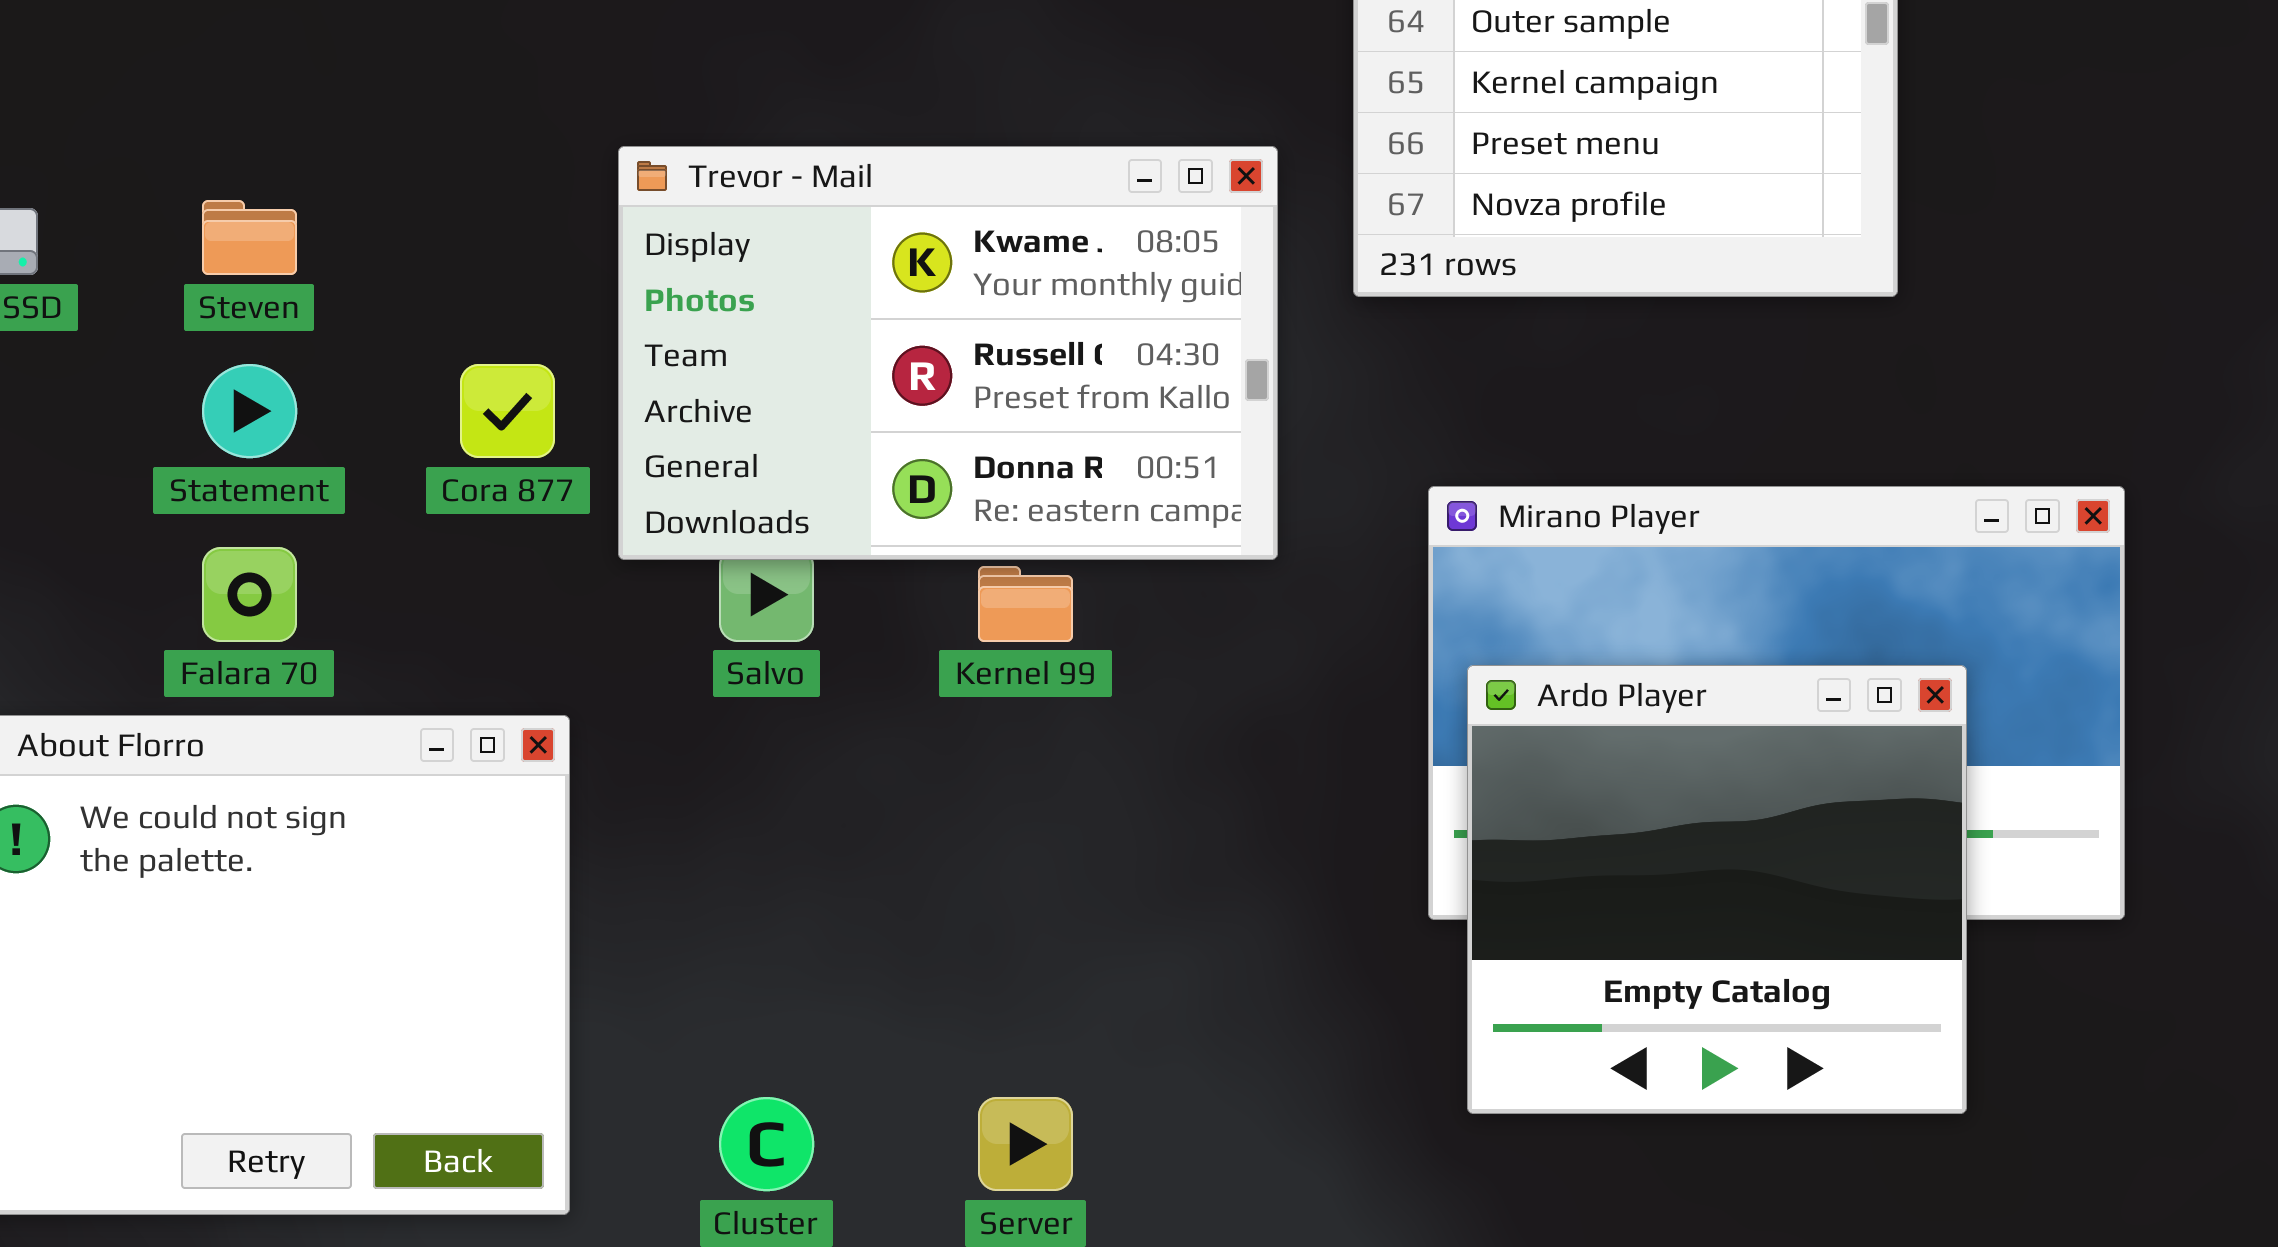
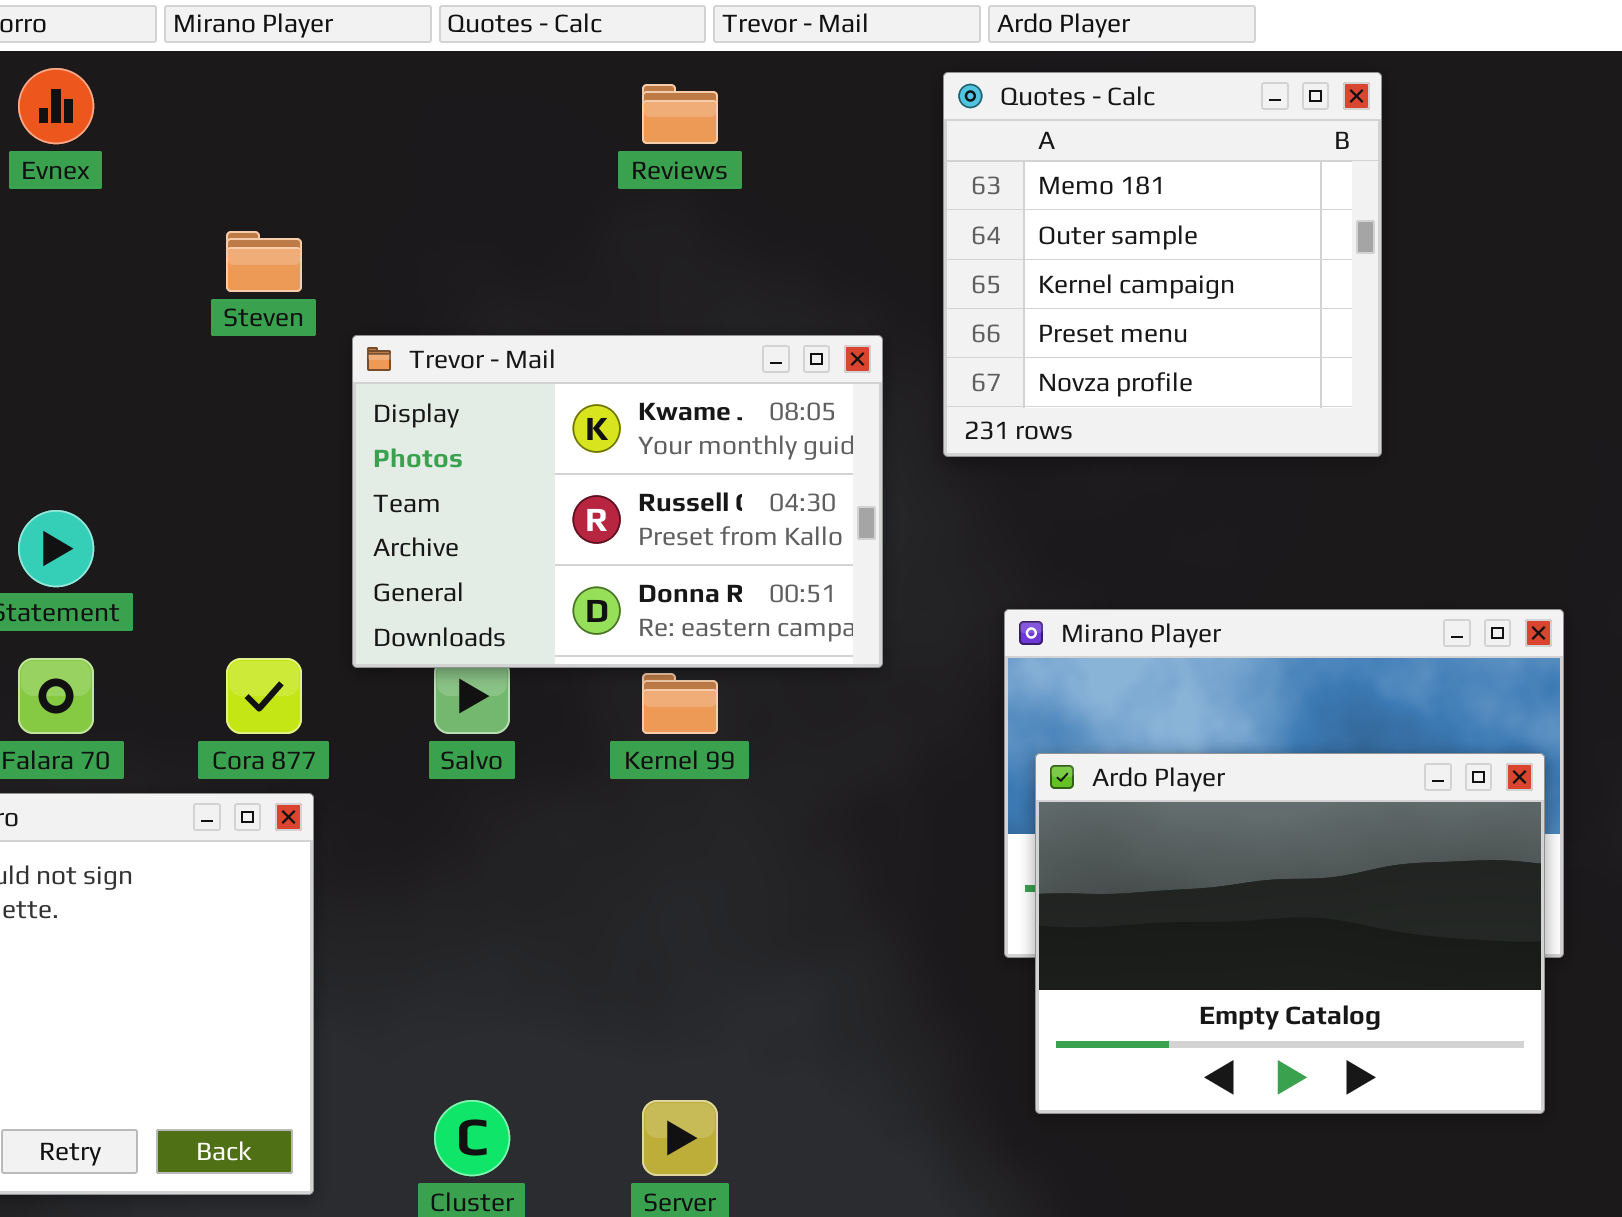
Steven: [202,200,297,275] -> [226,231,302,292], moved
Cora 877: [460,364,555,458] -> [226,658,302,734], moved
Ardo Player: [1467,665,1967,1114] -> [1035,753,1545,1114], resized

